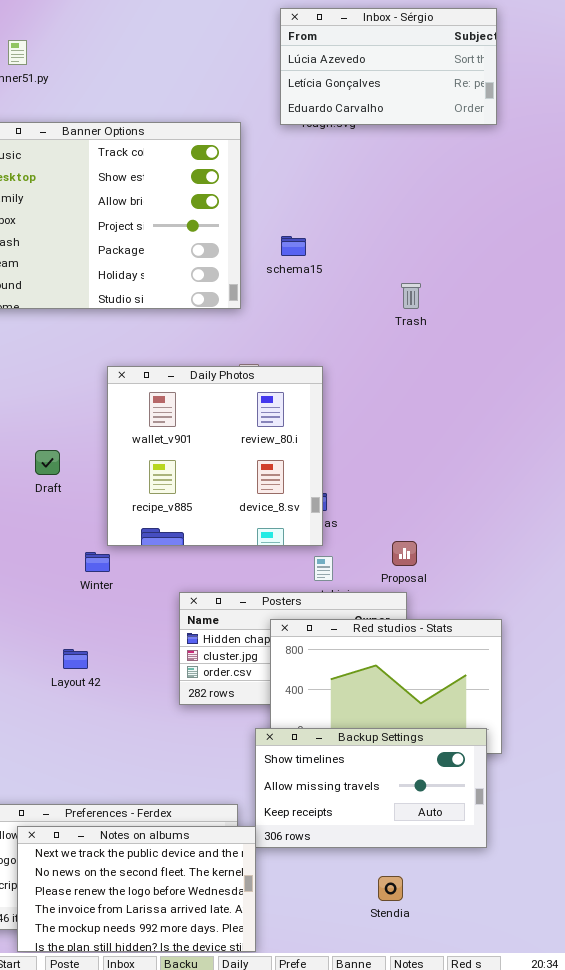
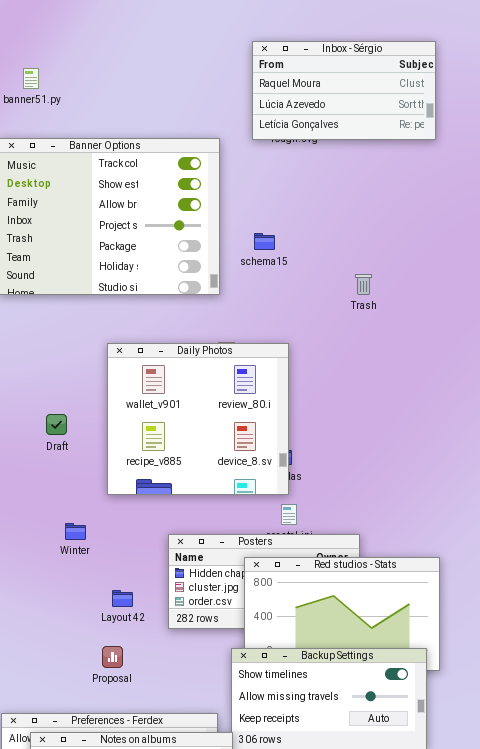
Inbox - Sérgio: [280,8,497,125] -> [252,41,436,140], scrolled up 1 row
Proposal: [392,541,417,566] -> [102,646,123,668], moved
Winter: [85,552,110,572] -> [65,523,86,540], moved
Layout 42: [63,649,88,669] -> [112,590,133,607], moved

